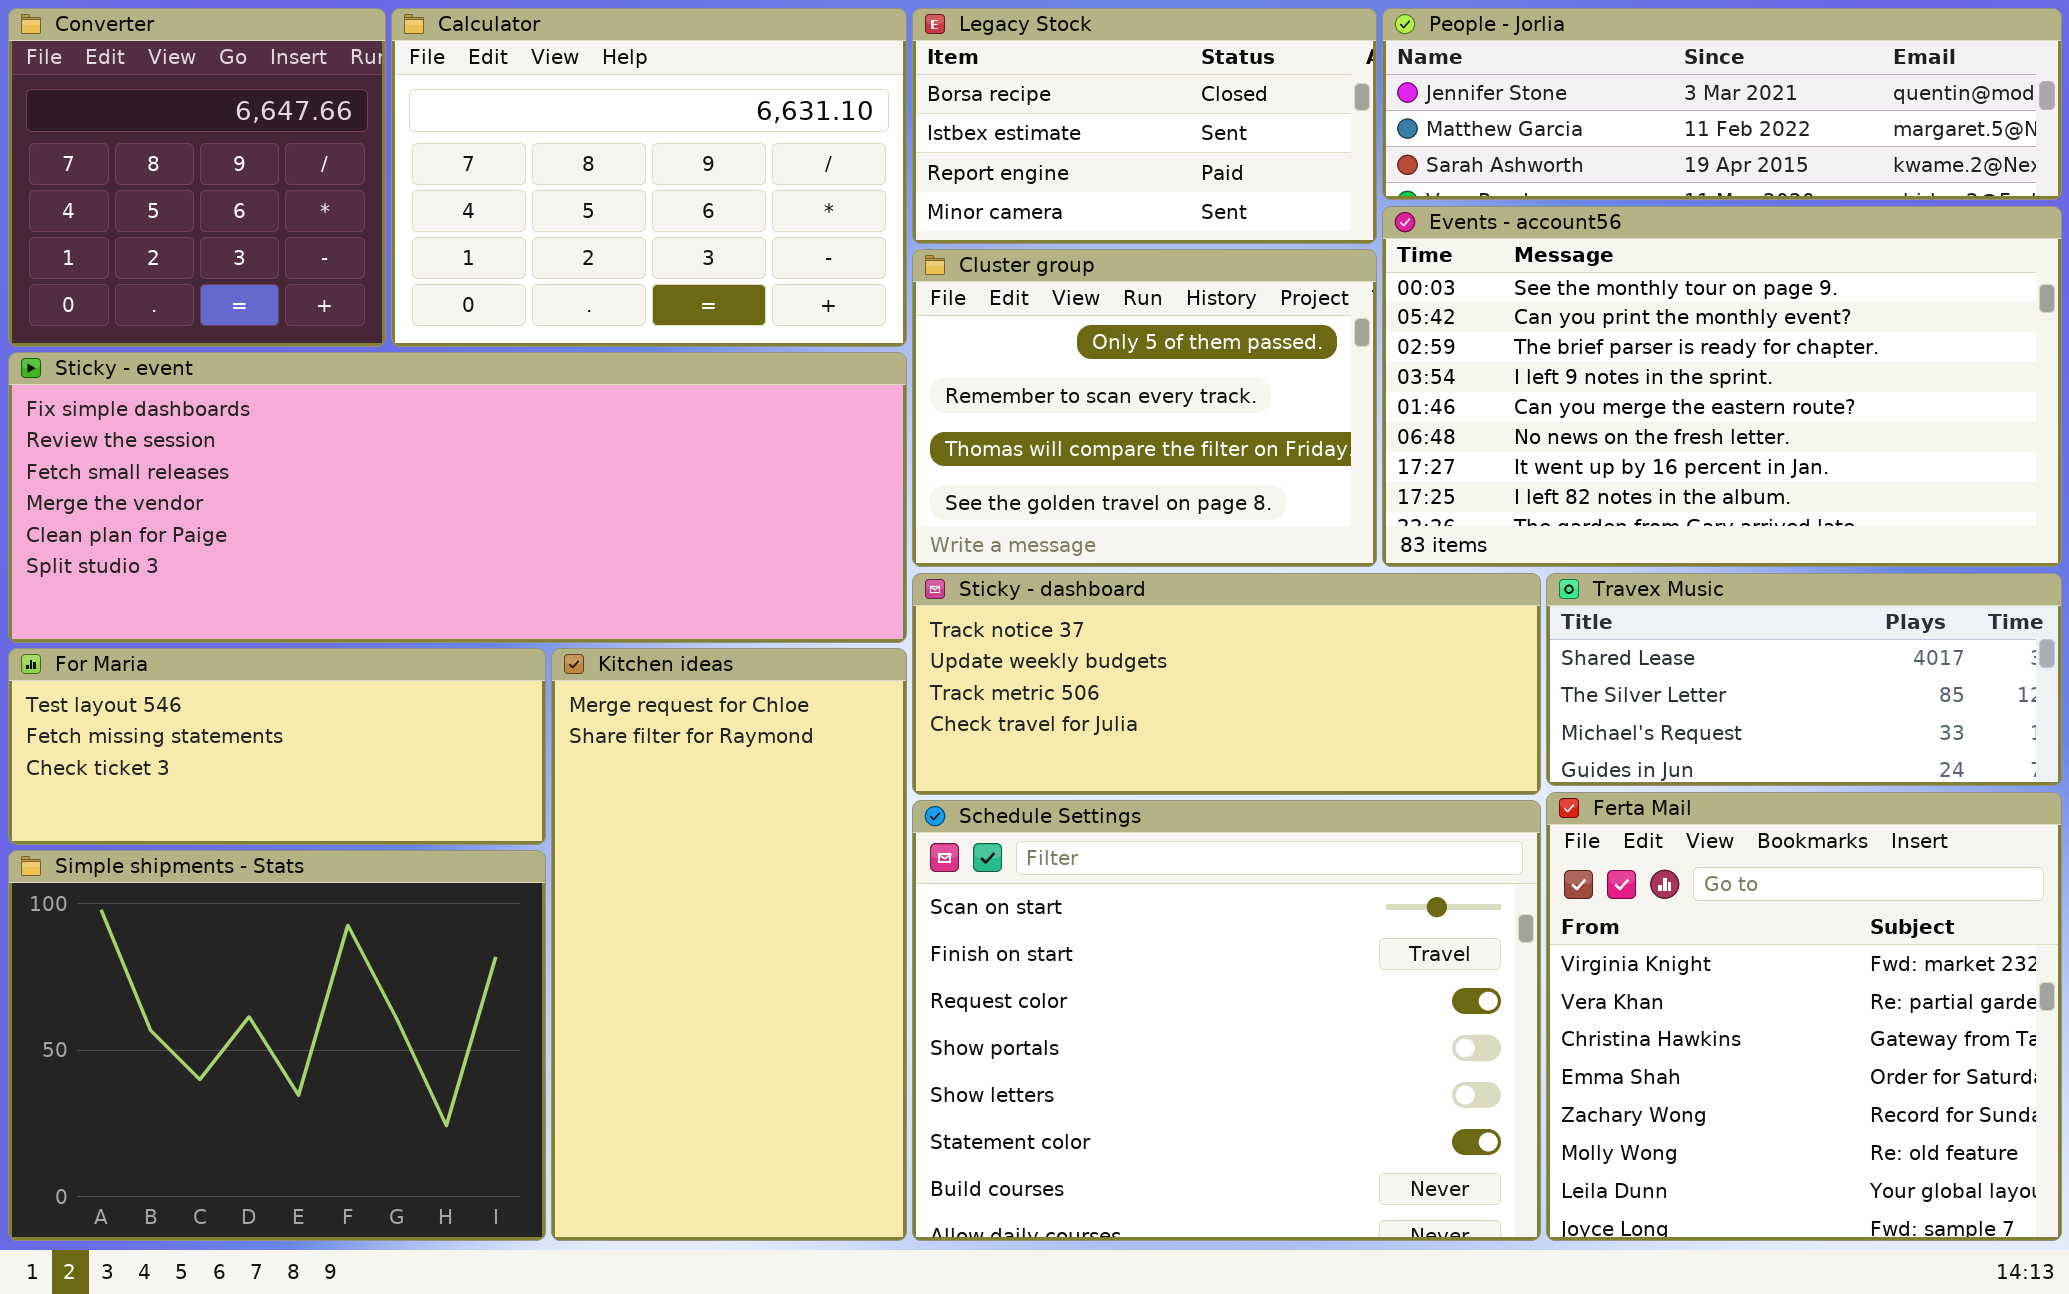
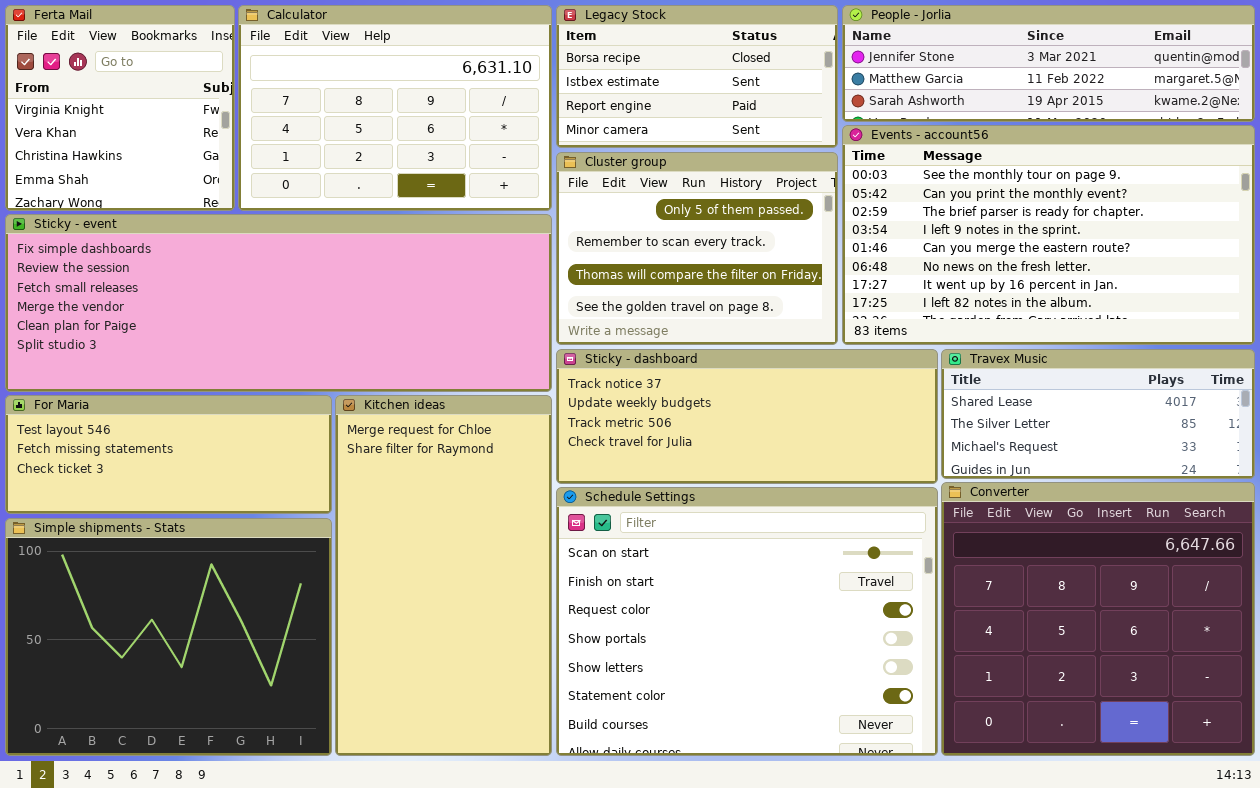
Converter: [8,8,386,347] -> [941,482,1255,756], moved, resized
Ferta Mail: [1546,792,2062,1241] -> [5,5,235,211], moved, resized

